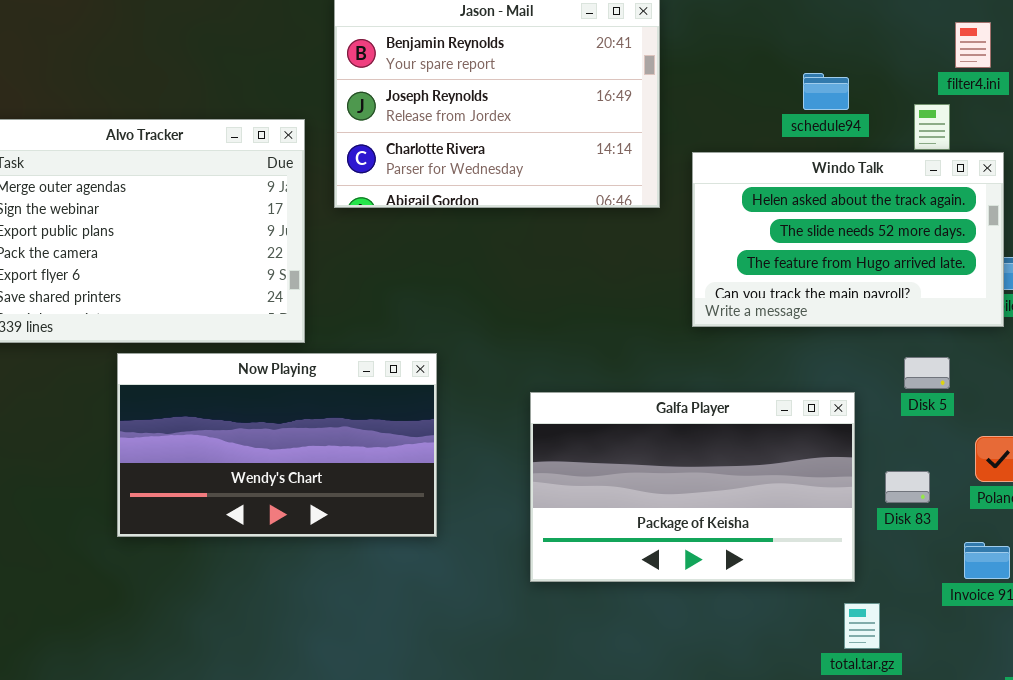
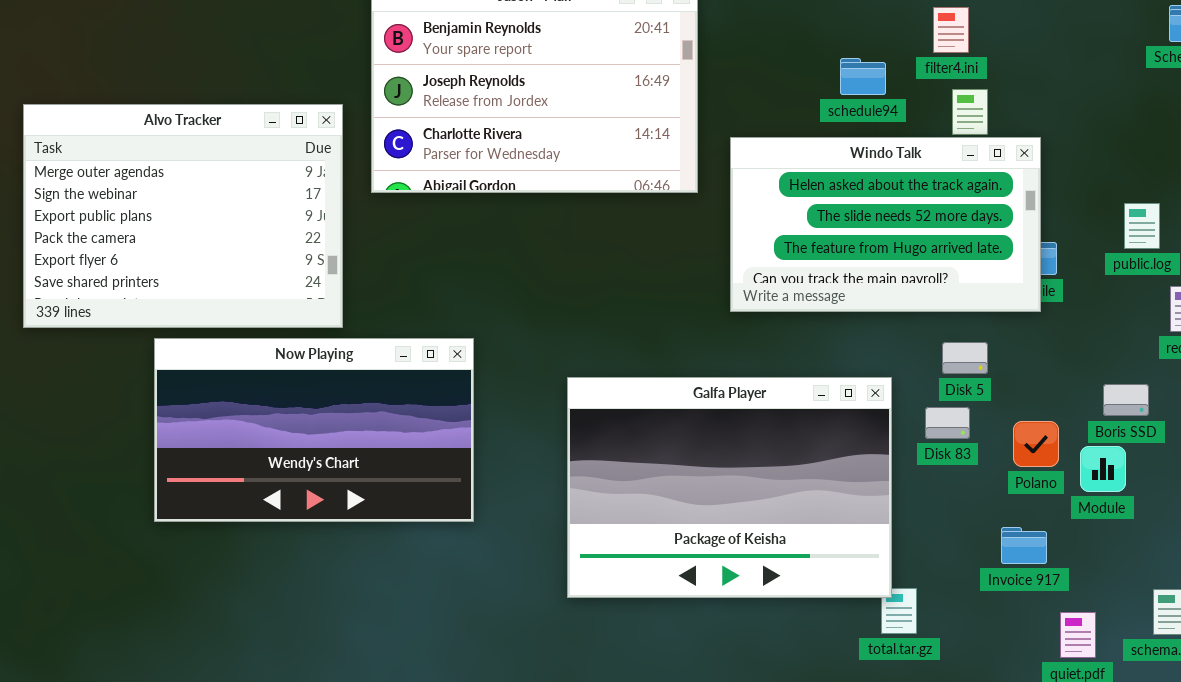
filter4.ini: [955,22,991,68] -> [933,7,969,53], moved
Galfa Player: [530,392,855,582] -> [567,377,892,598], resized
Disk 83: [885,471,930,503] -> [925,407,970,439], moved

